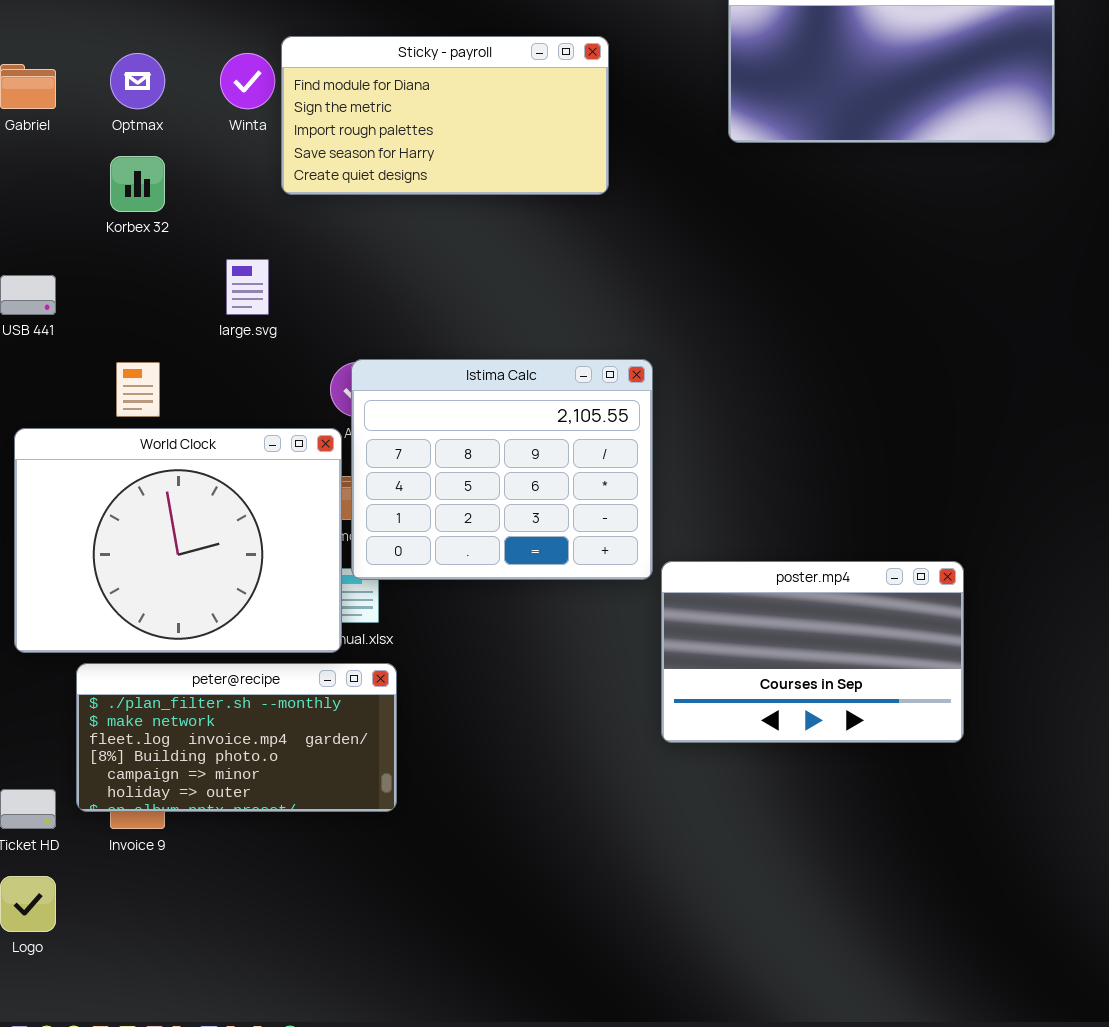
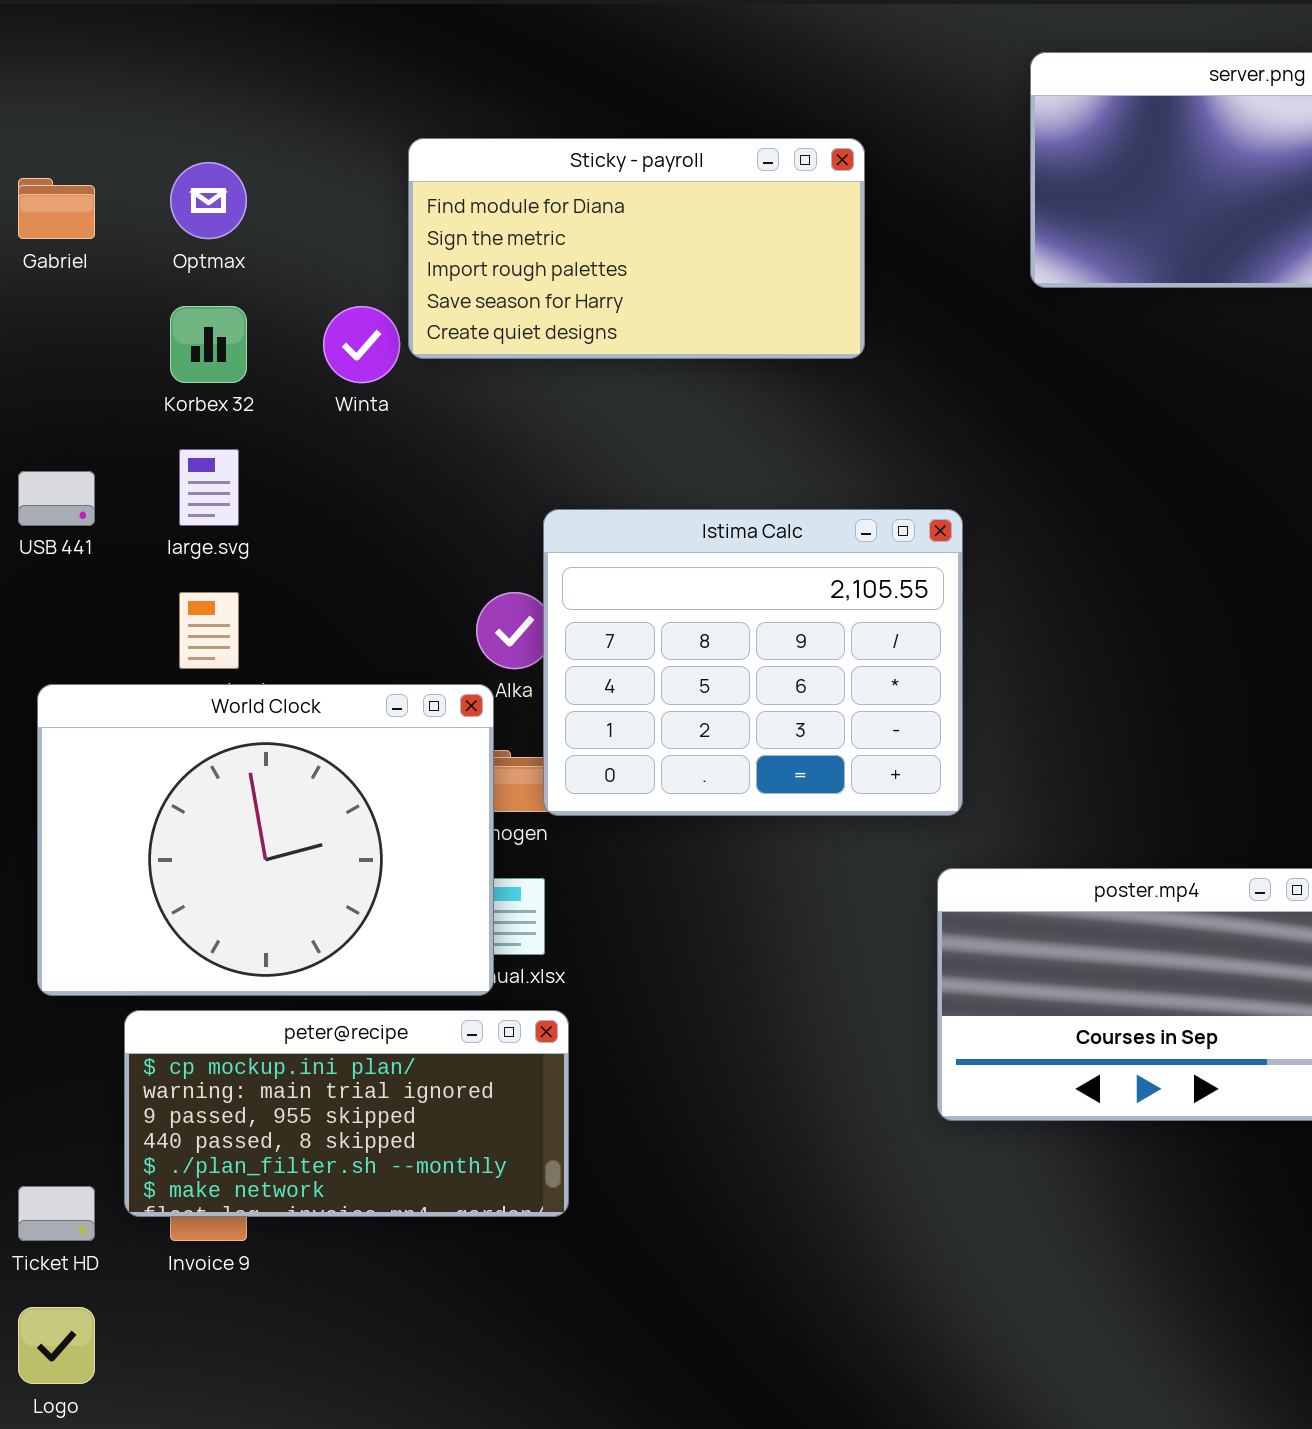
Winta: [220,53,275,109] -> [323,306,400,383], moved
large.svg: [226,259,269,315] -> [179,449,239,526], moved
Istima Calc: [351,359,653,580] -> [543,509,963,816], moved
peter@recipe: [76,663,397,812] -> [124,1010,569,1217], scrolled up 4 rows

